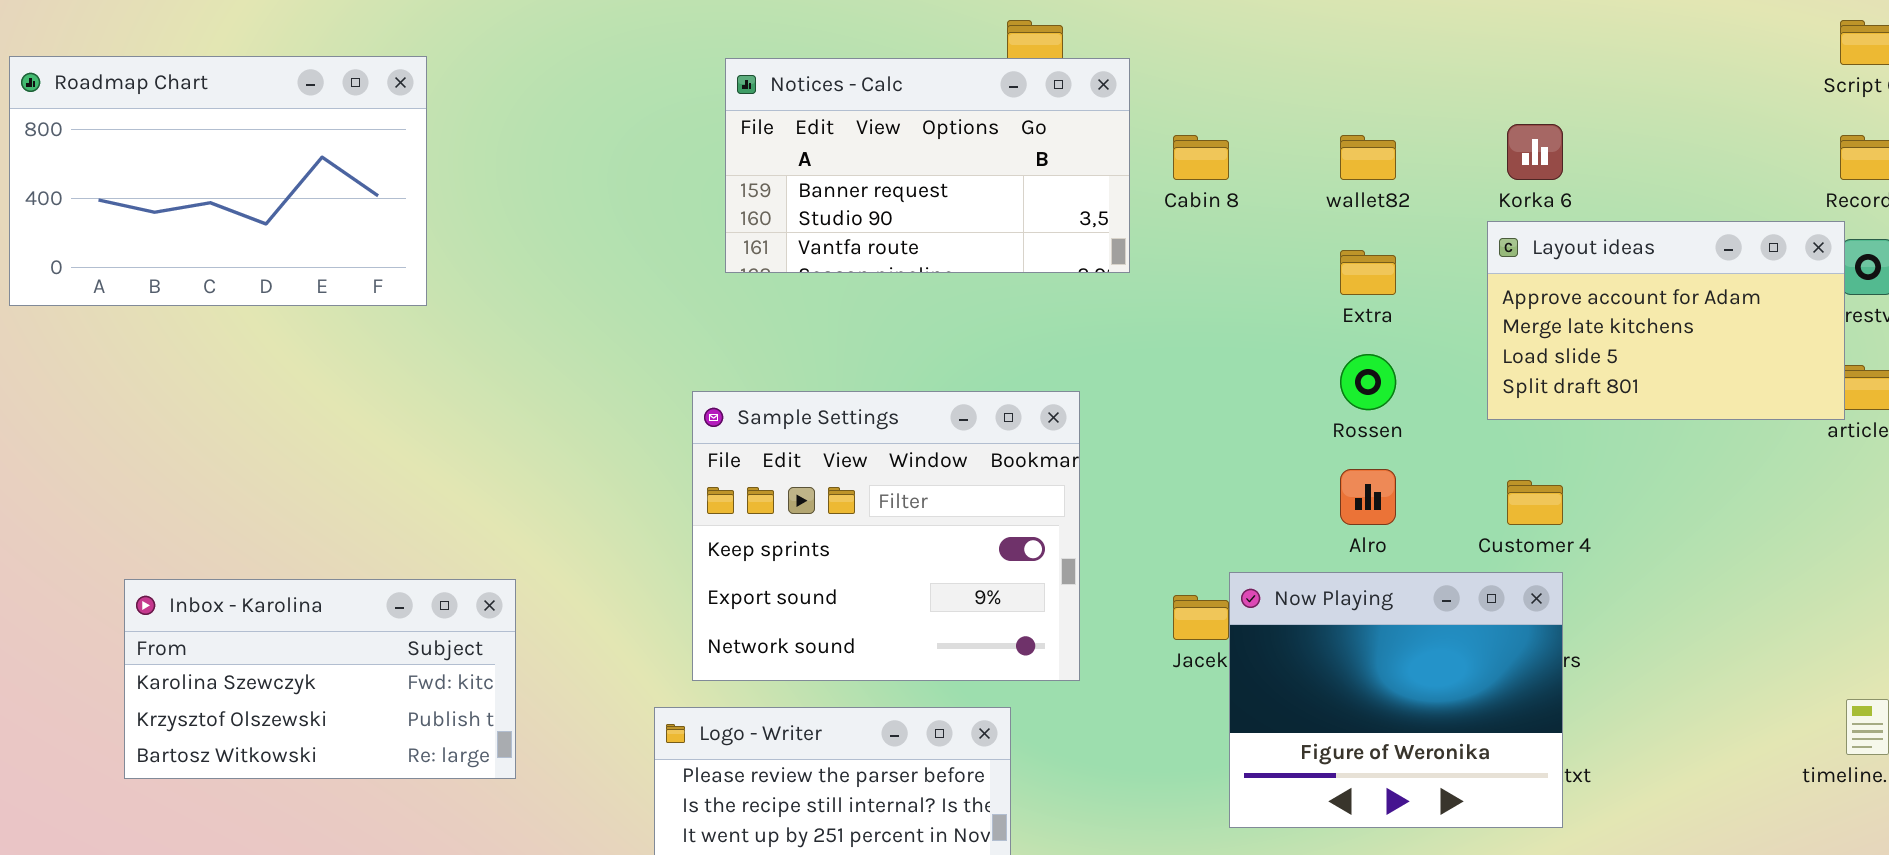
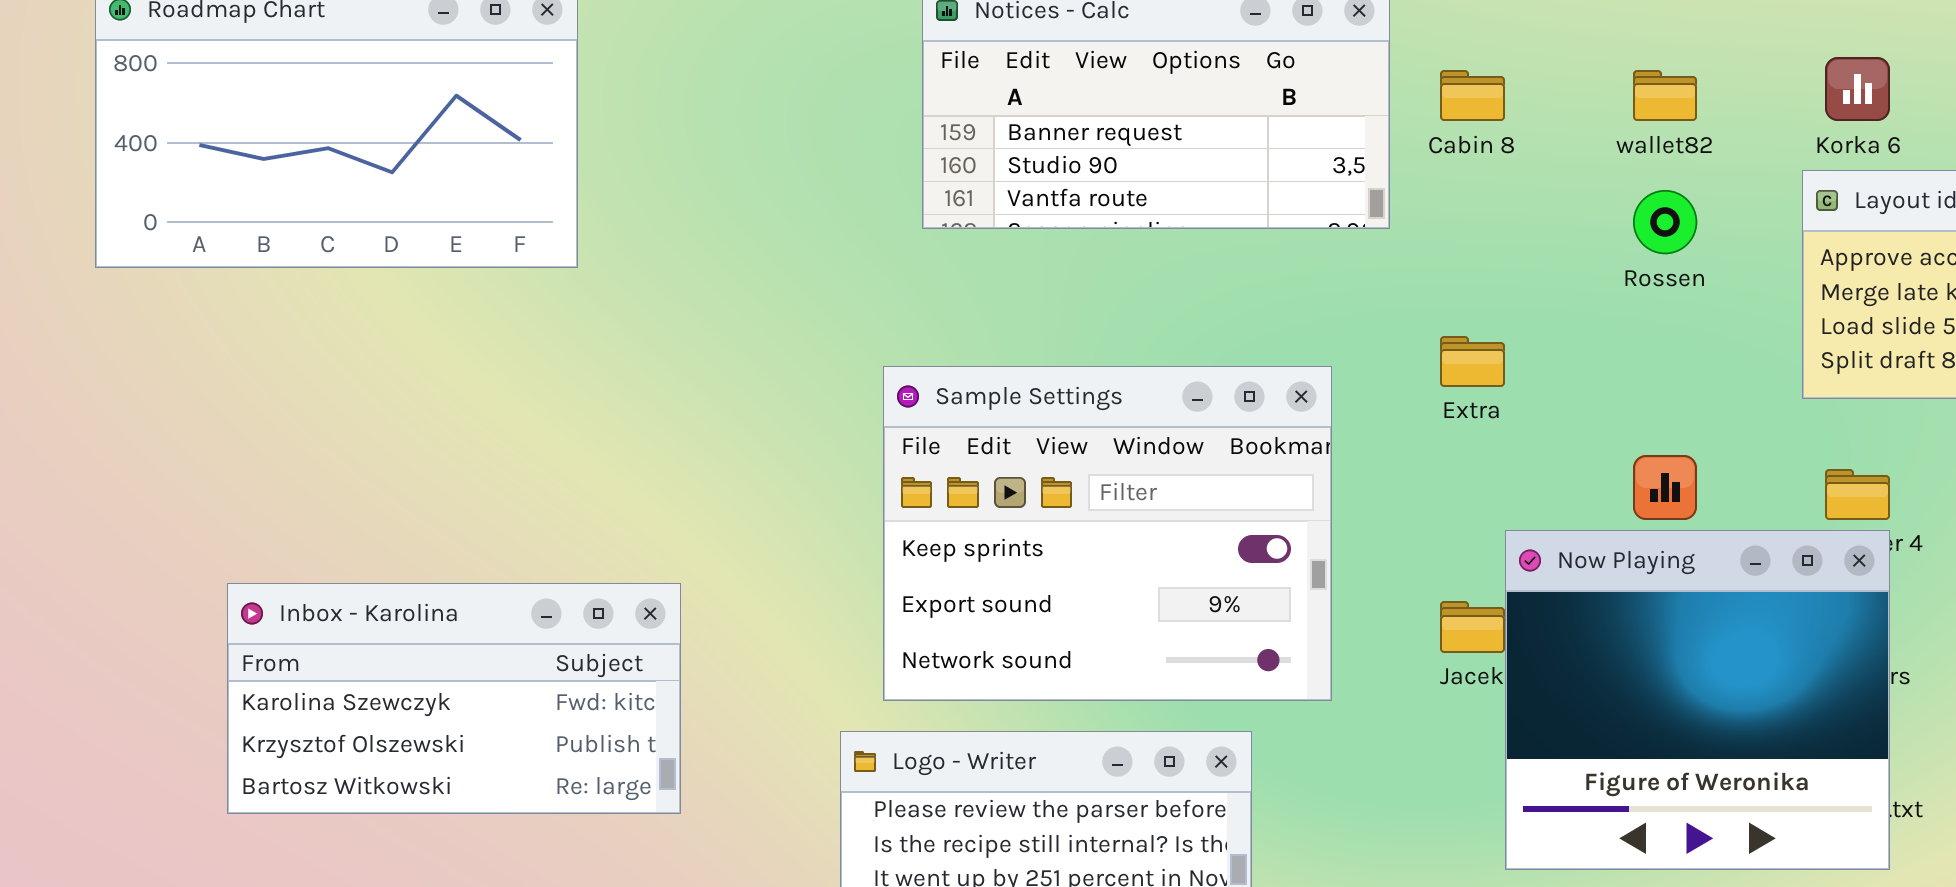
Extra: [1340,250,1396,295] -> [1440,336,1505,387], moved
Rossen: [1340,354,1396,410] -> [1633,190,1697,254], moved
Now Playing: [1229,572,1563,828] -> [1505,530,1890,870], resized

